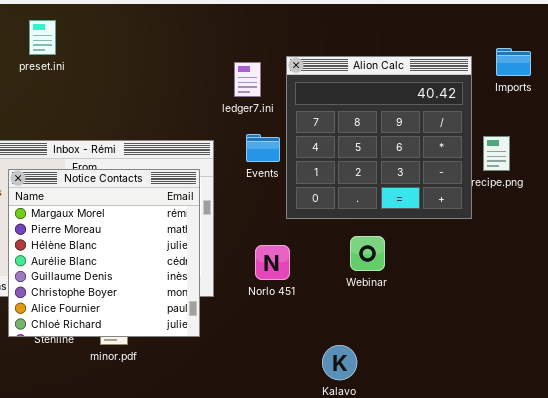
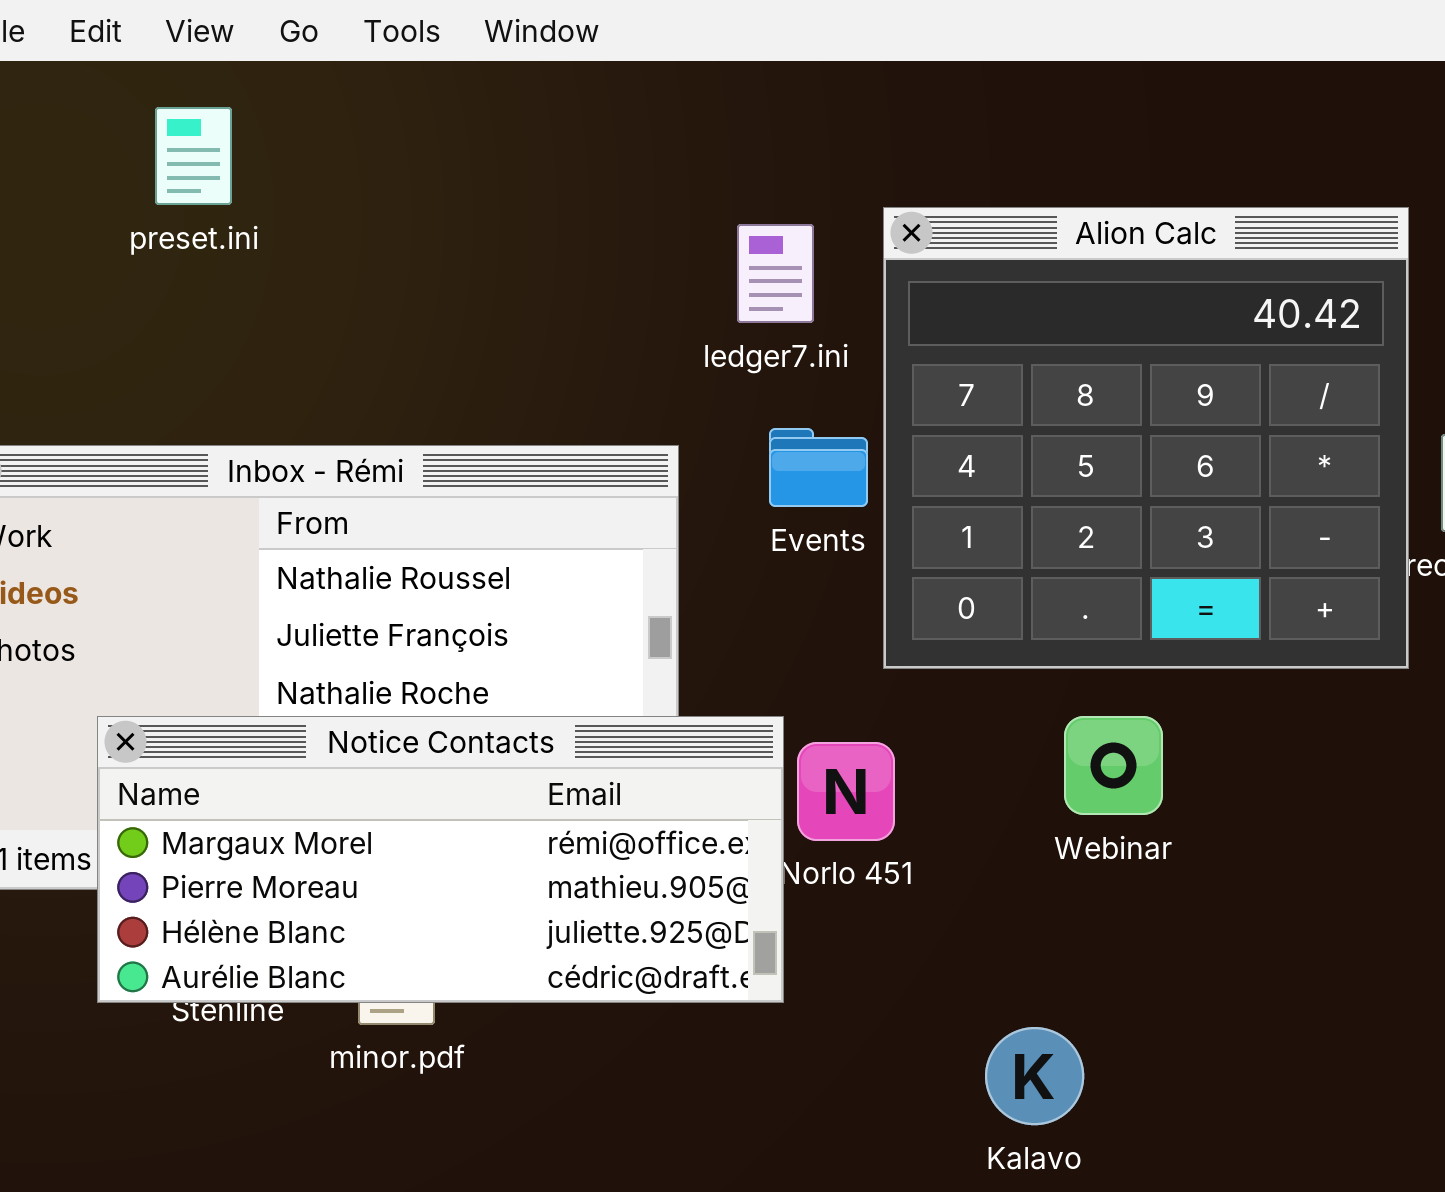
Notice Contacts: [8,169,200,337] -> [97,716,784,1003], resized

